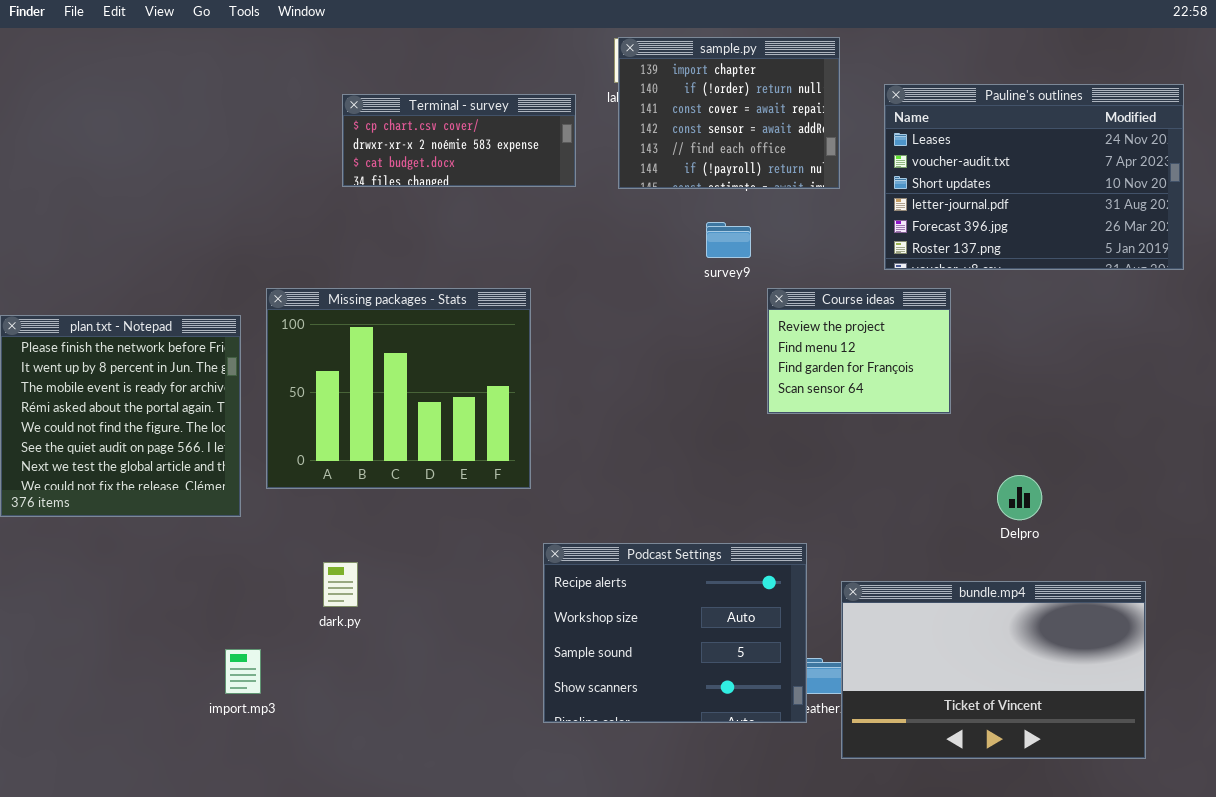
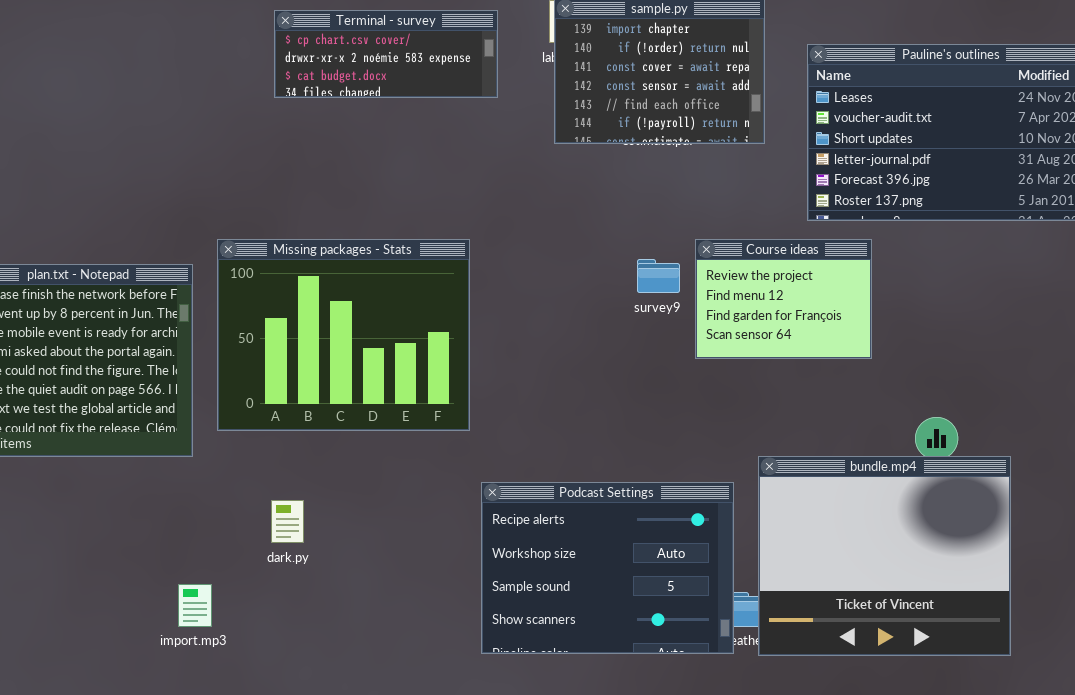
Terminal - survey: [342,94,576,187] -> [274,10,498,98], moved
survey9: [706,222,751,258] -> [637,259,680,293], moved
bundle.mp4: [841,581,1146,759] -> [758,456,1011,656], moved, resized

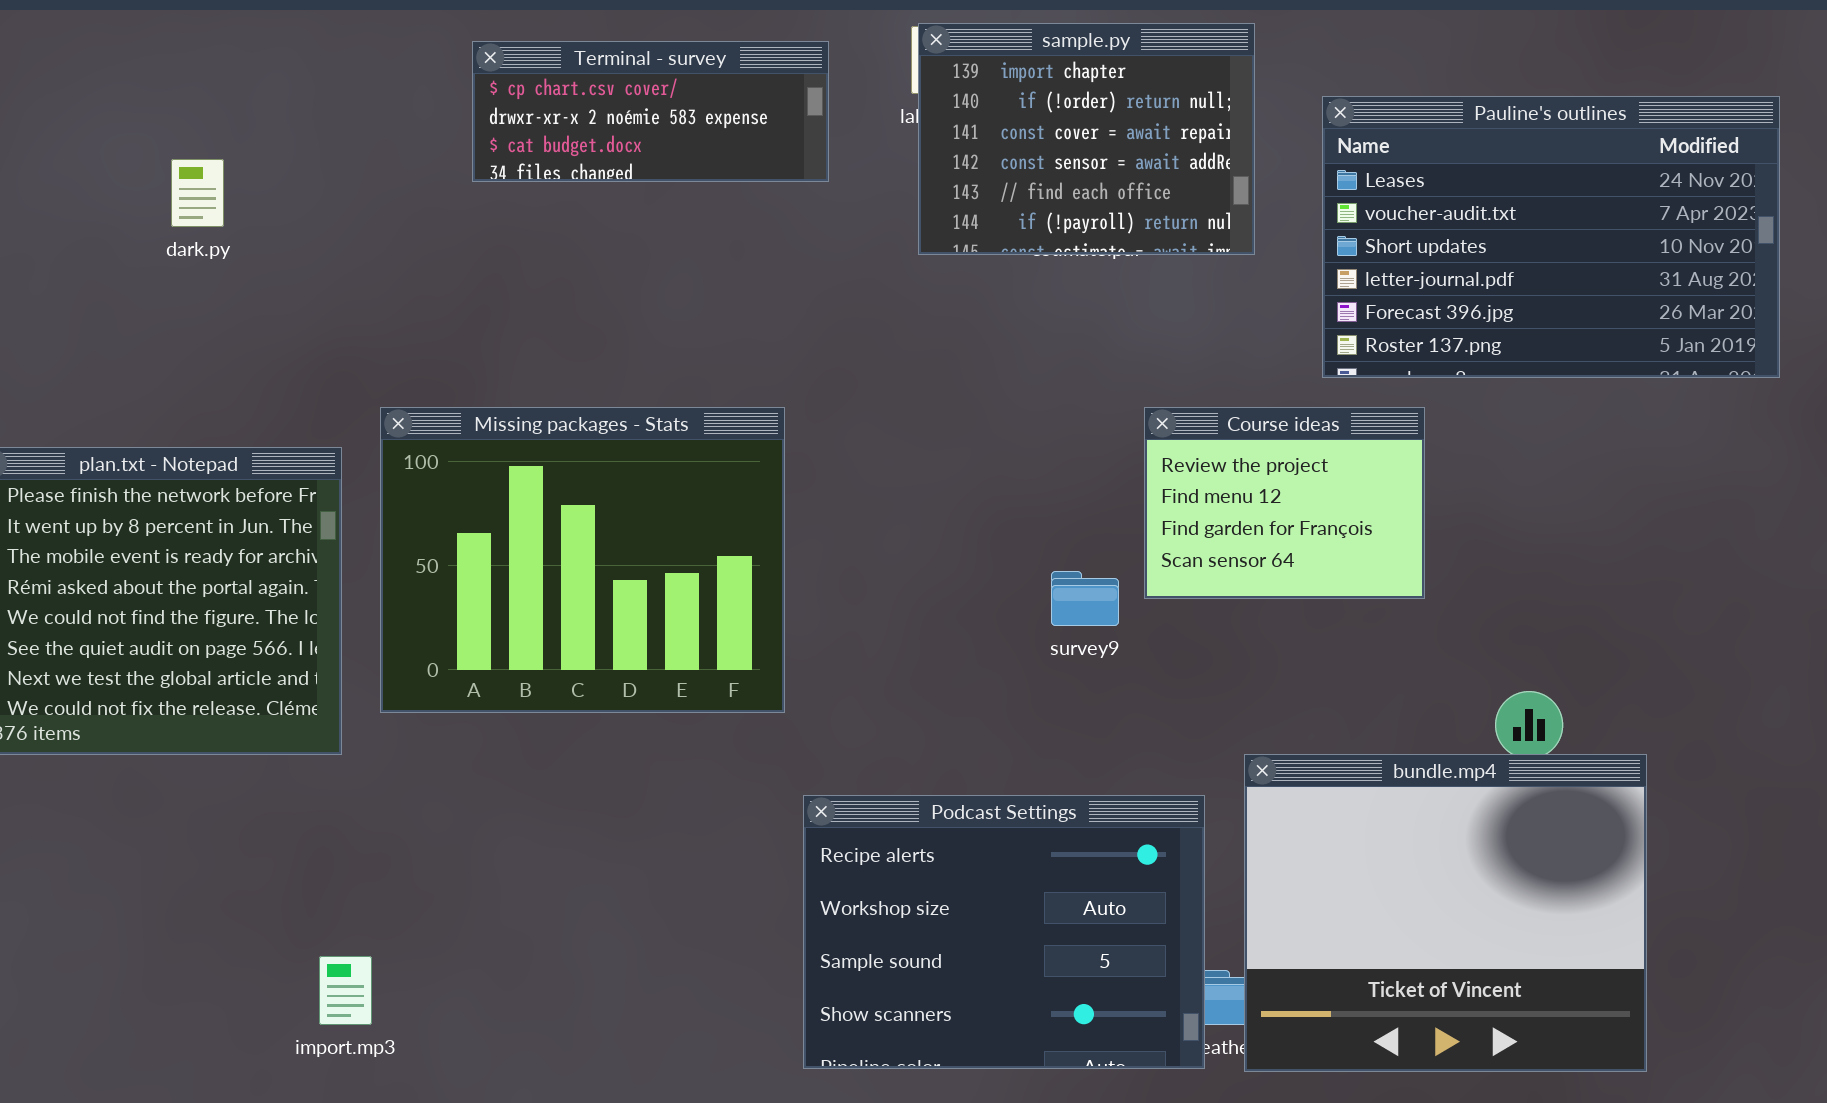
survey9: [637,259,680,293] -> [1051,571,1119,626], moved
dark.py: [271,500,304,543] -> [171,159,224,227], moved

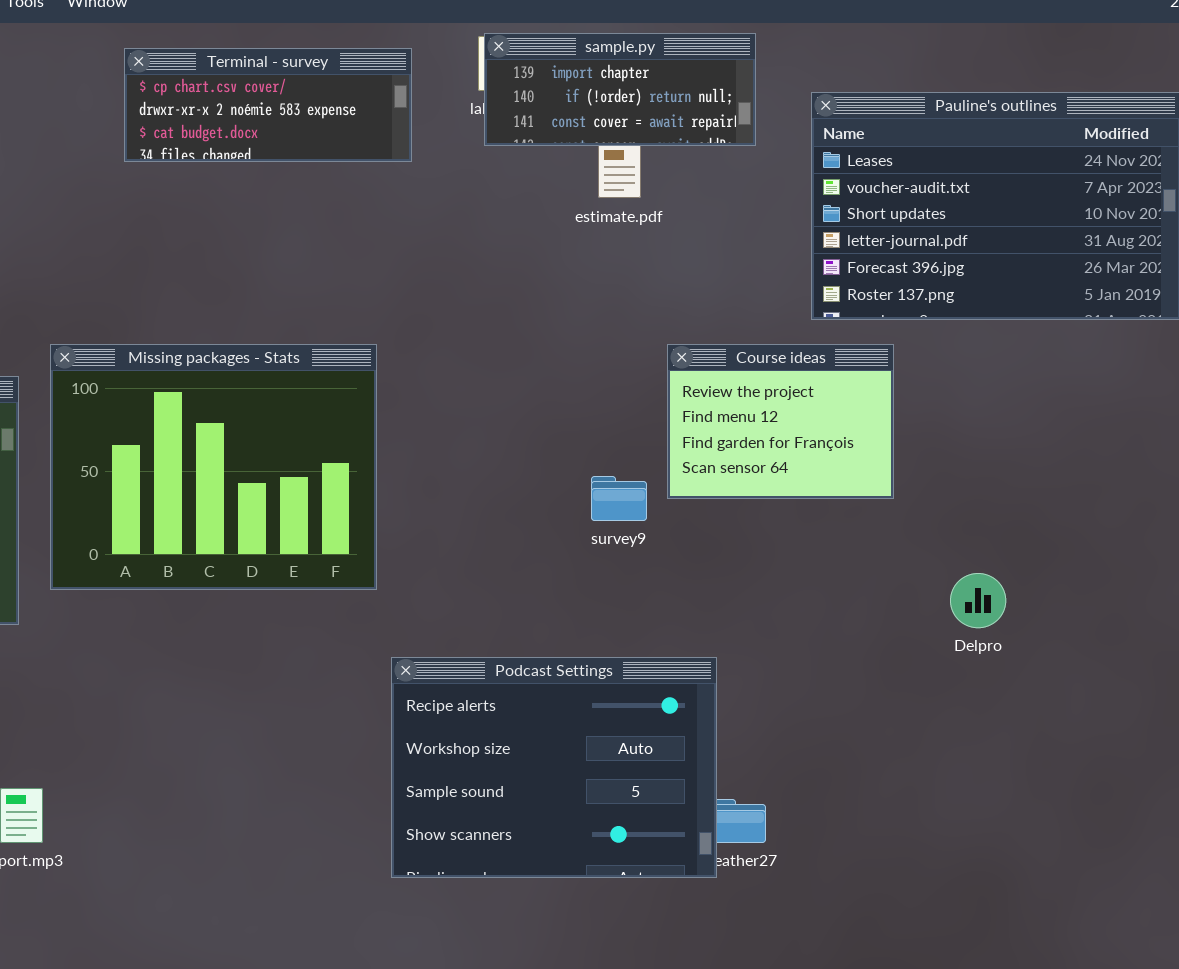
sample.py: [918,23,1255,255] -> [484,33,756,146], resized
bundle.mp4: [1244,754,1647,1072] -> none, closed

